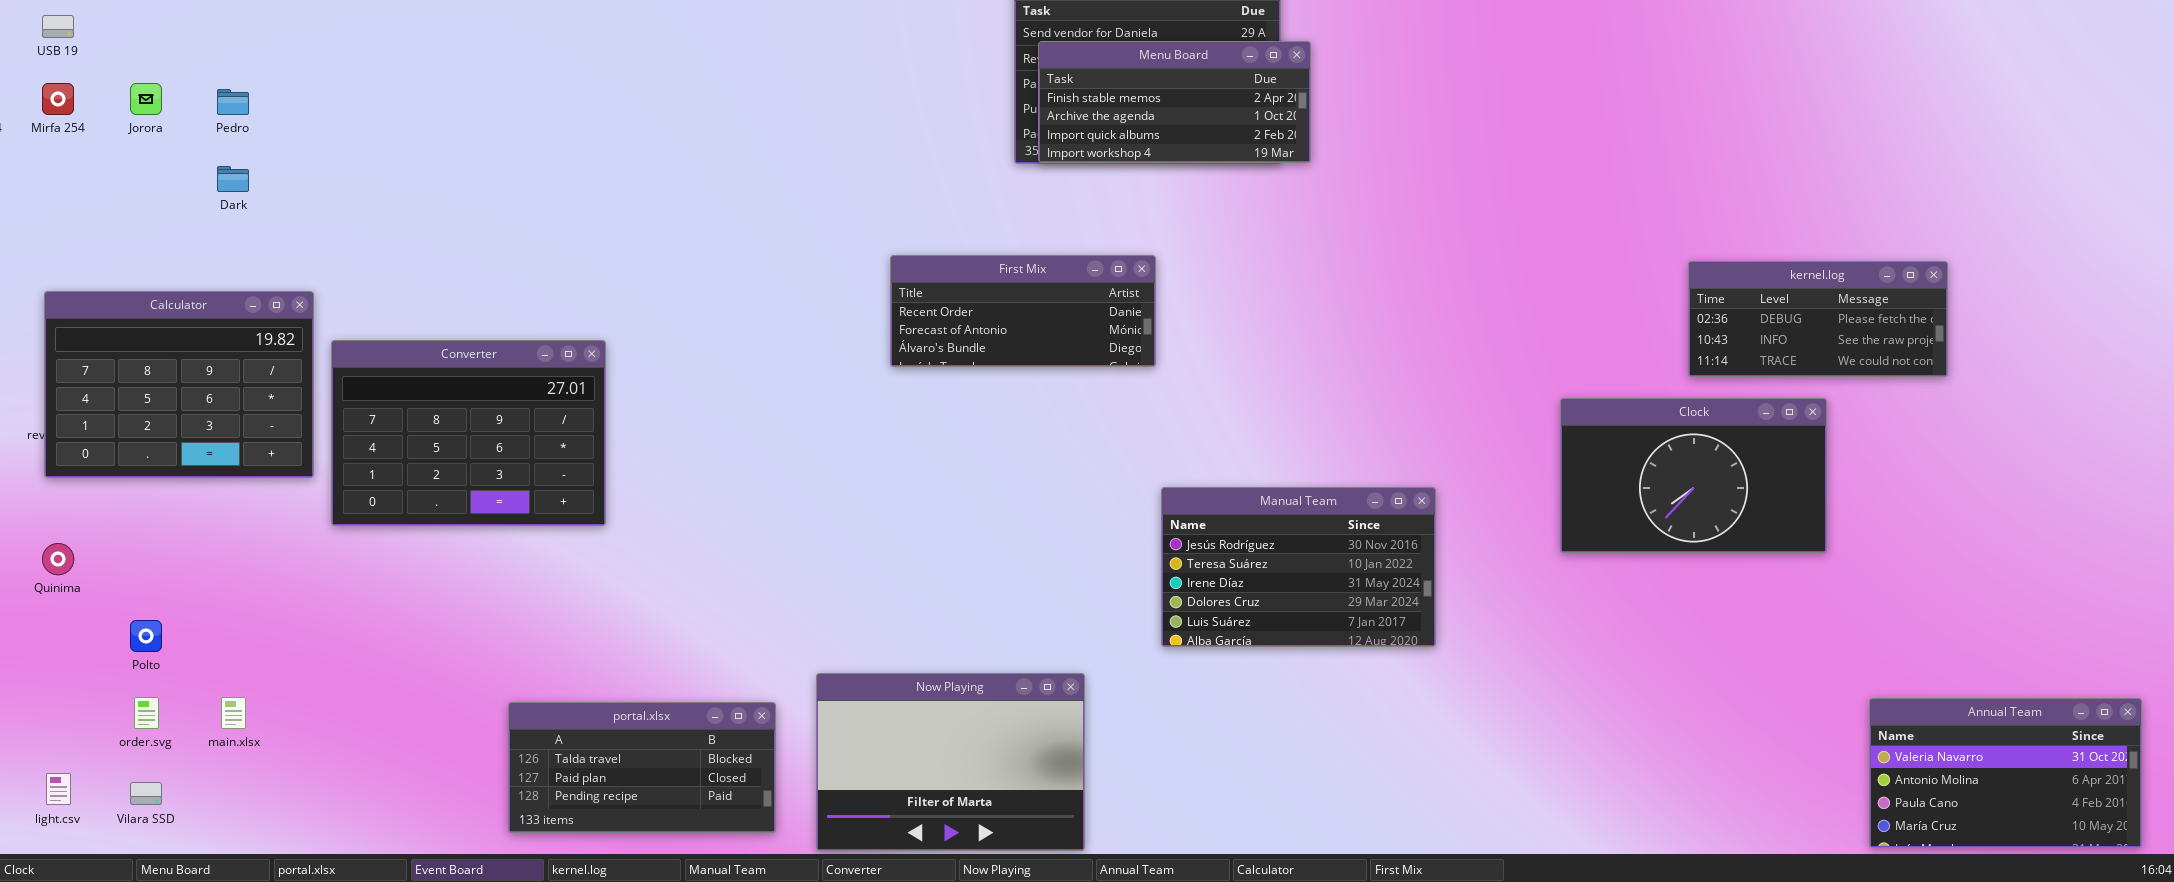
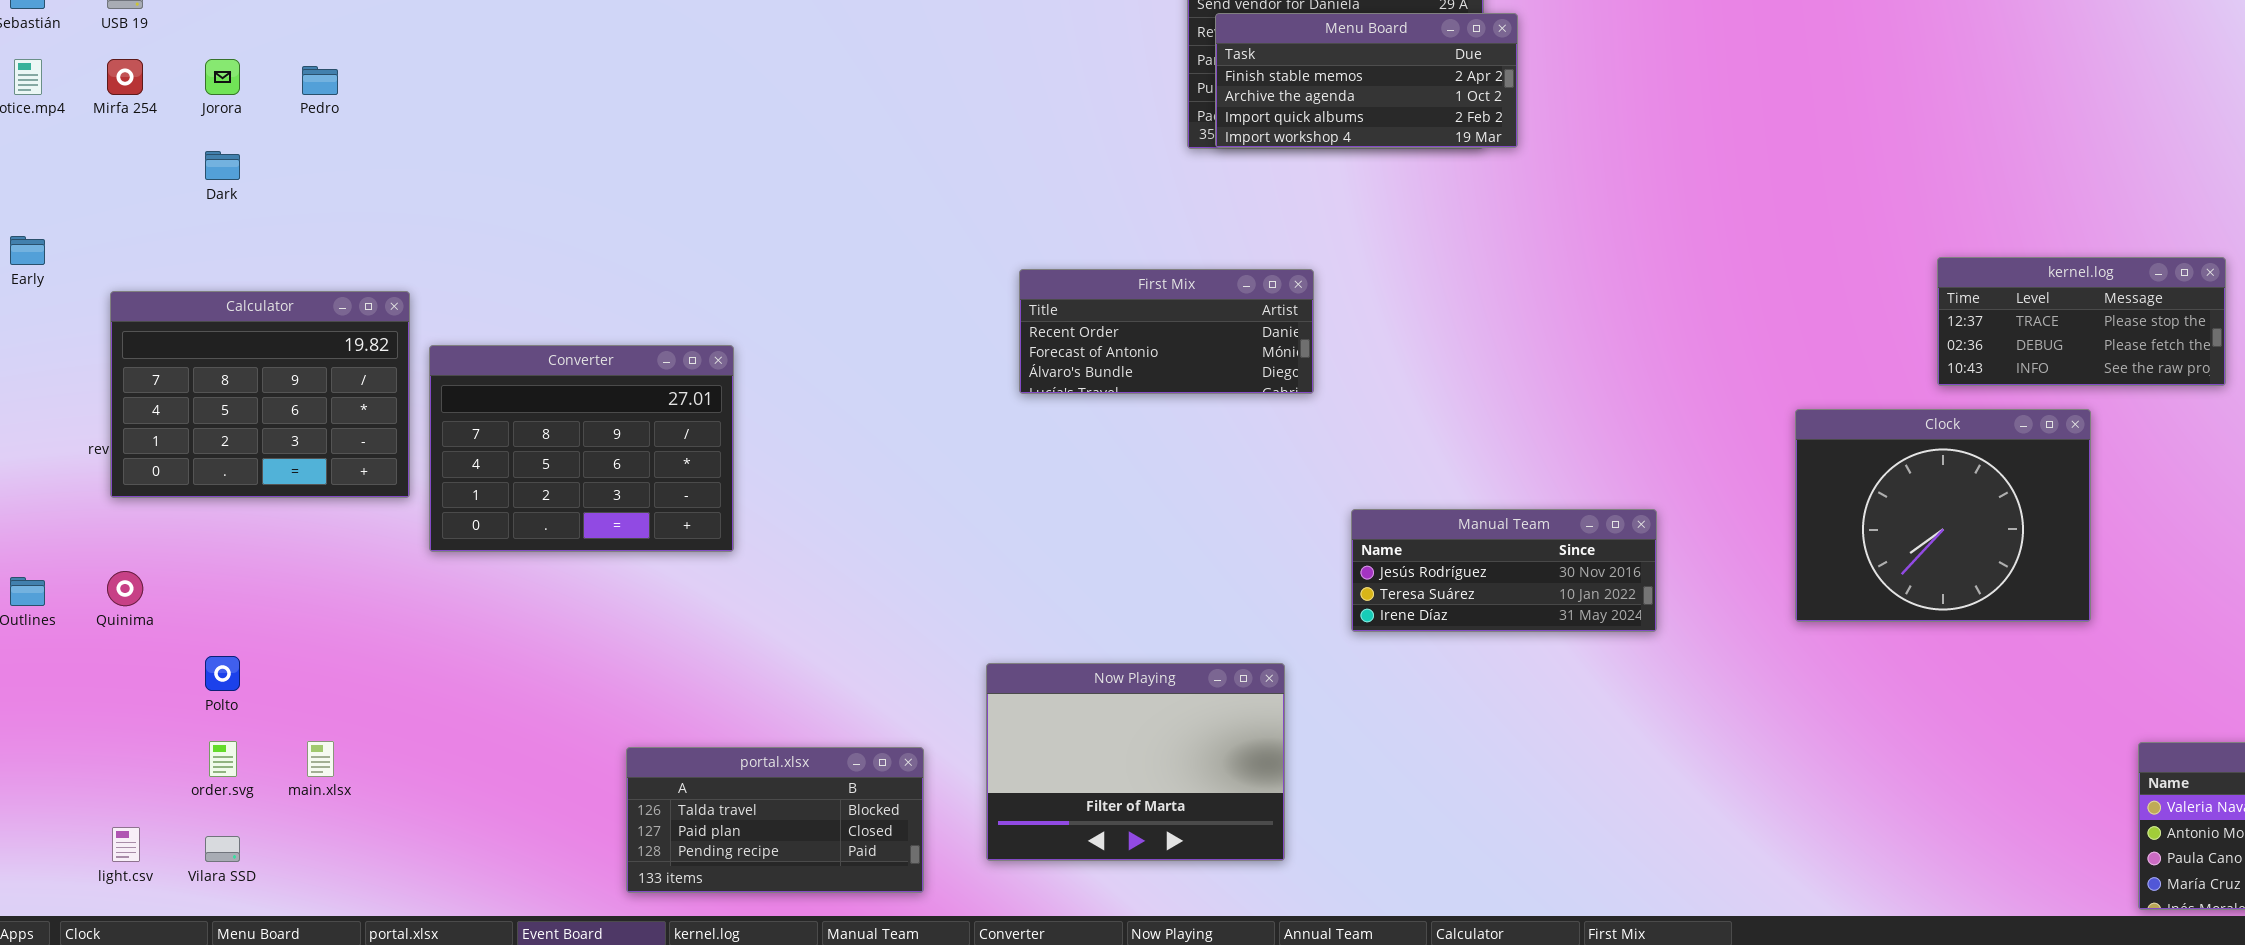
Dark: [217,166,249,192] -> [205,151,240,180], moved
First Mix: [890,255,1156,367] -> [1019,269,1314,394], moved
kernel.log: [1688,261,1948,377] -> [1937,257,2226,386], scrolled up 1 row
Clock: [1560,398,1827,553] -> [1795,409,2091,622], resized
Manual Team: [1161,487,1436,647] -> [1351,509,1657,632], resized
Now Playing: [816,673,1085,851] -> [986,663,1285,861], moved

